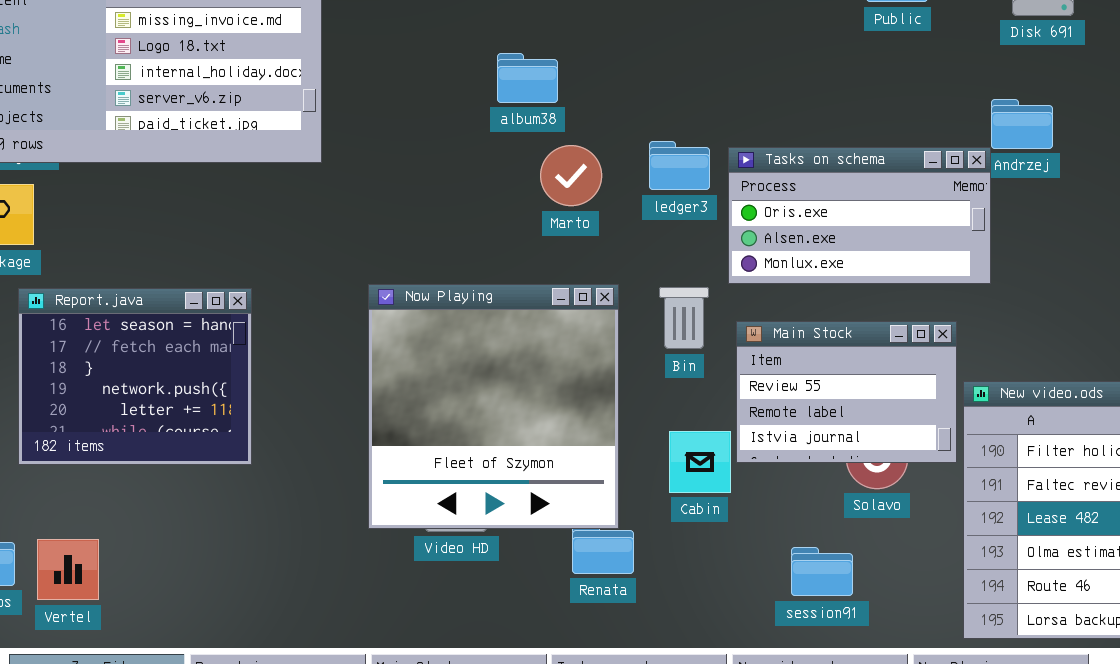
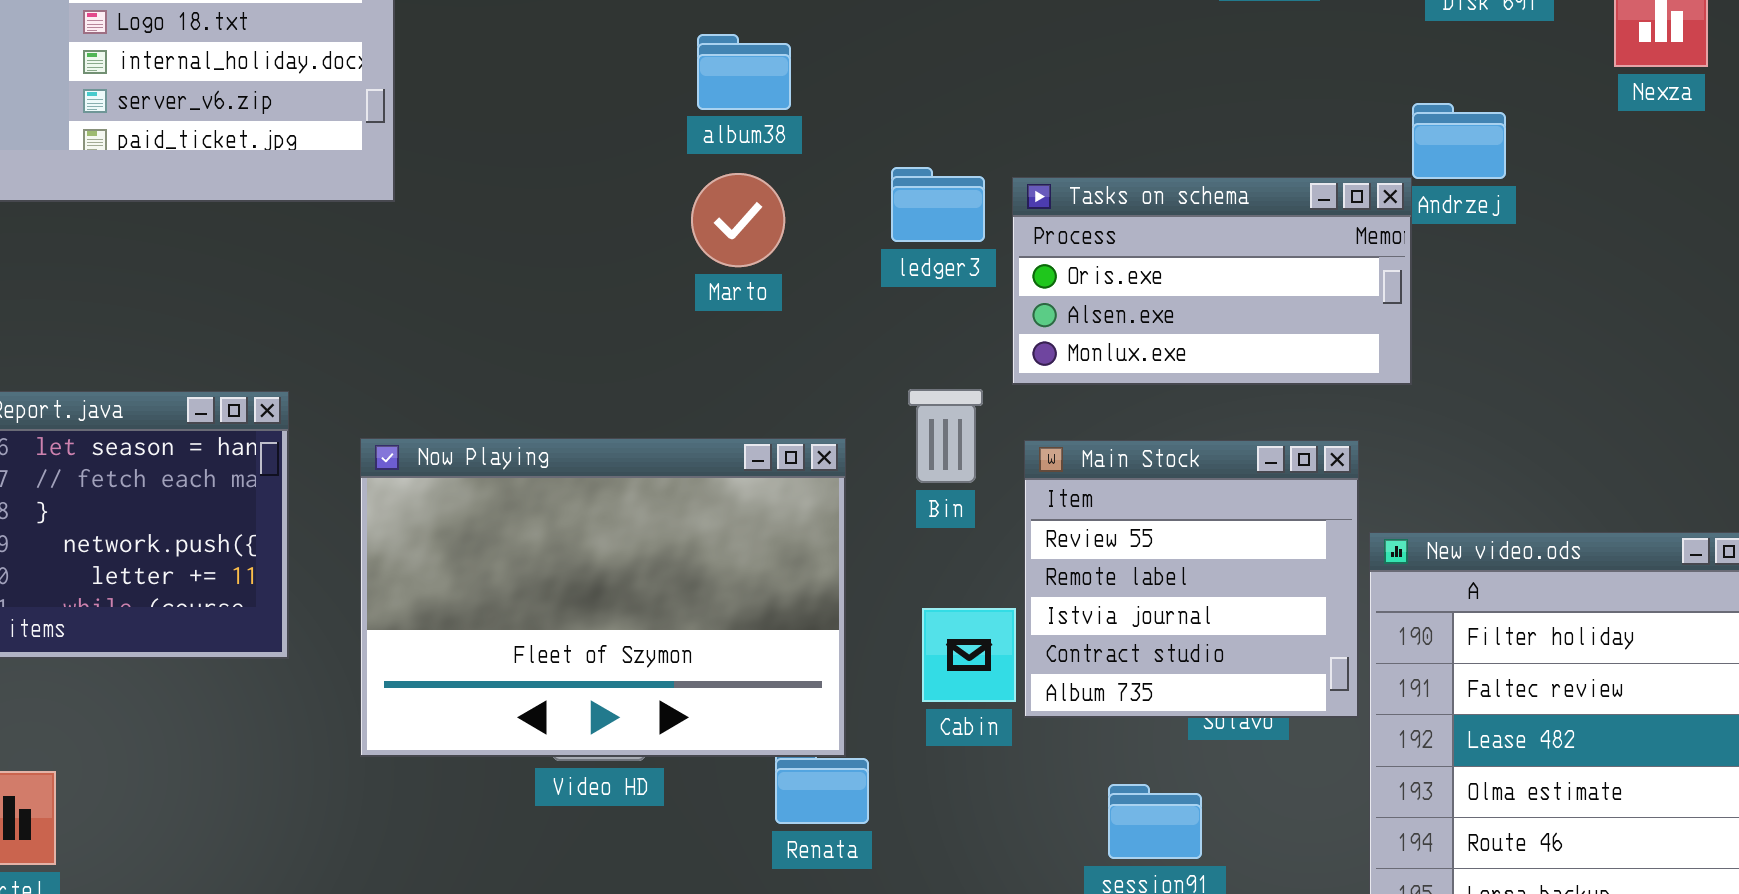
album38: [497,53,558,103] -> [697,34,791,110], moved
Marto: [540,145,602,206] -> [691,173,785,267], moved
Now Playing: [368,284,619,529] -> [360,438,846,757], resized
Main Stock: [736,321,957,463] -> [1024,440,1359,718], resized

